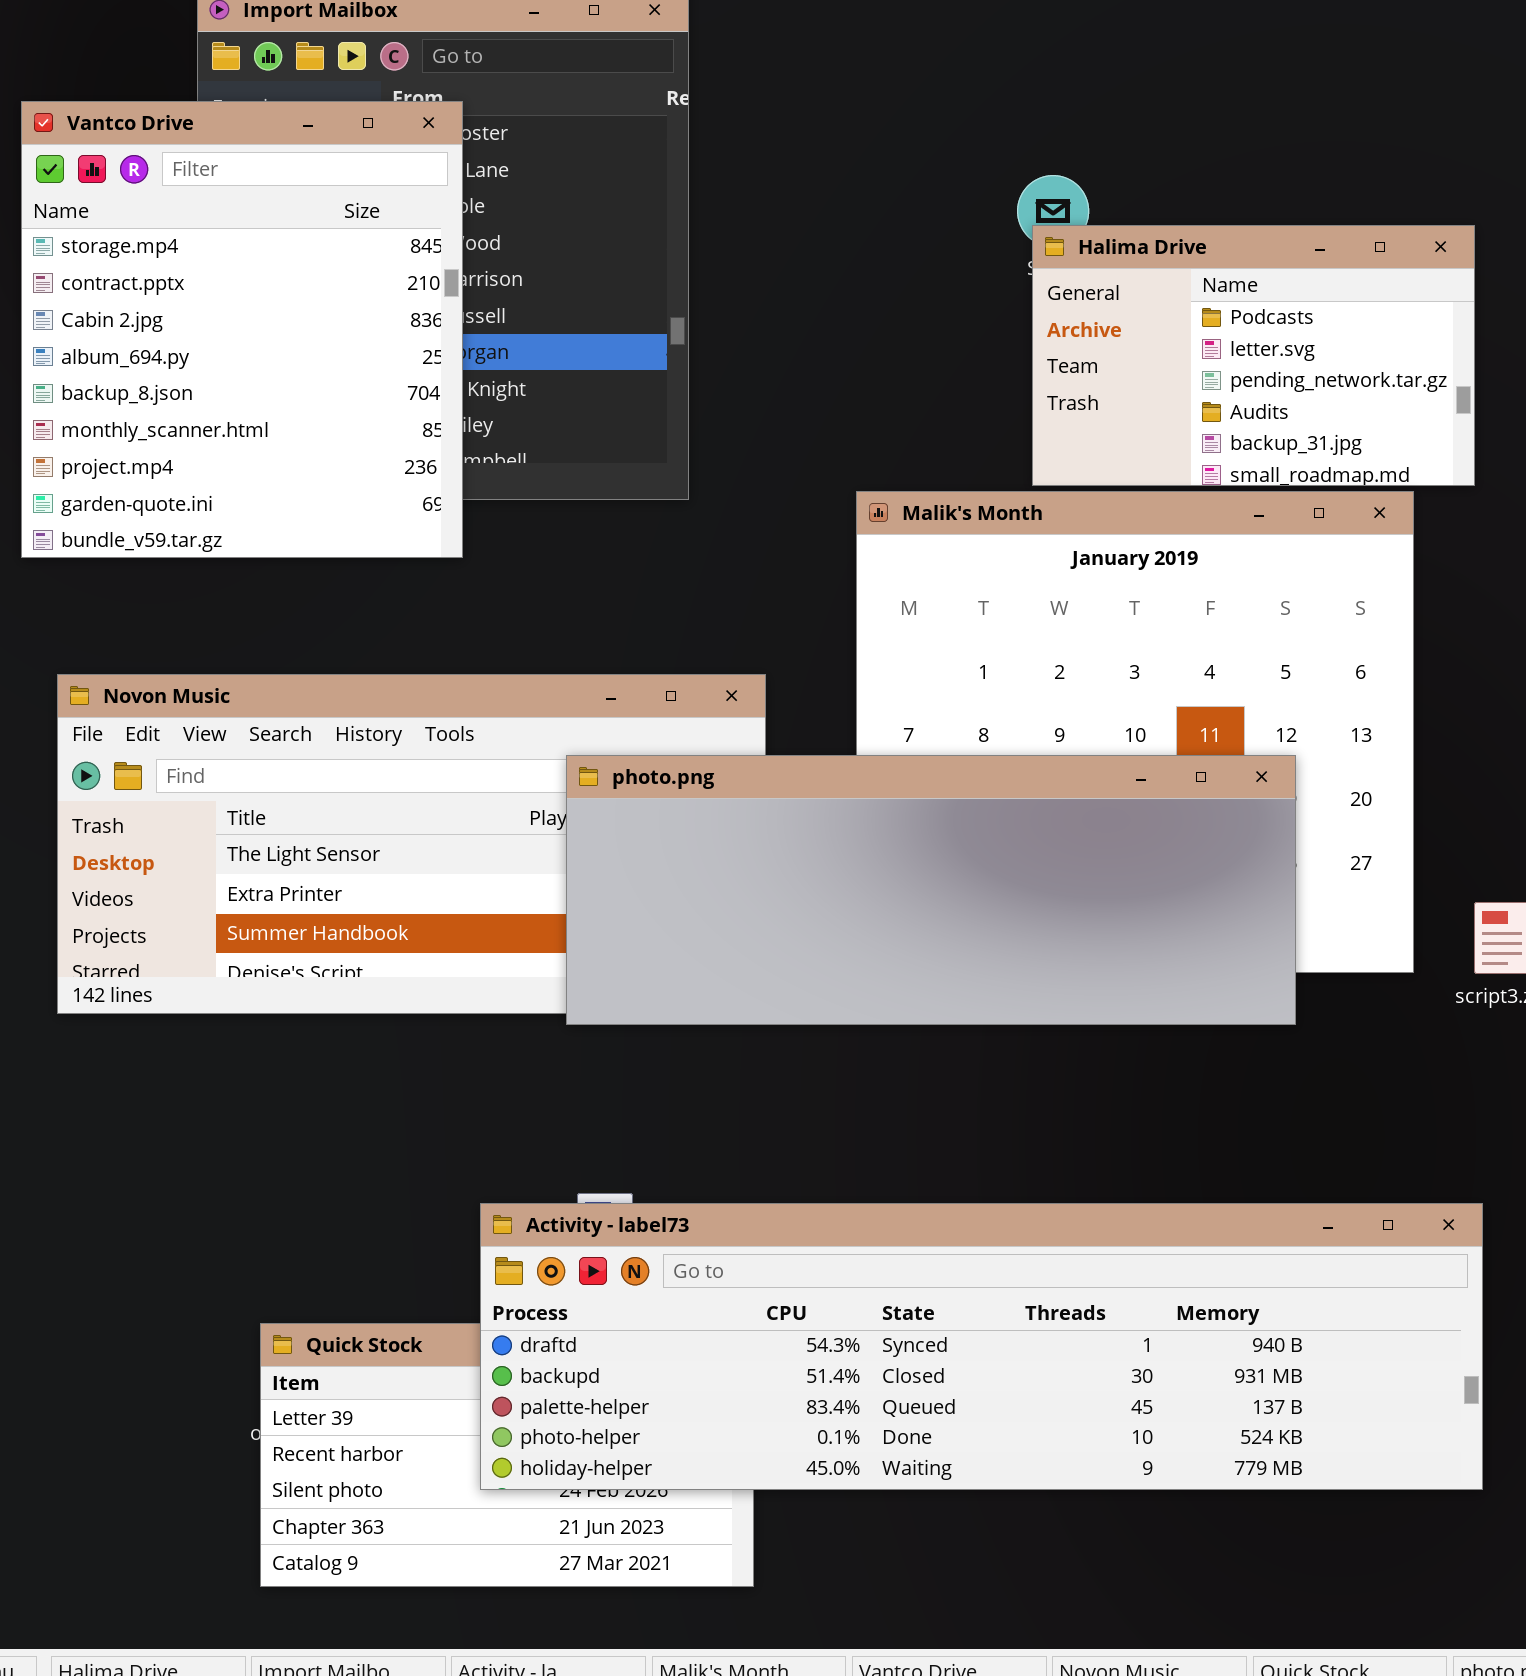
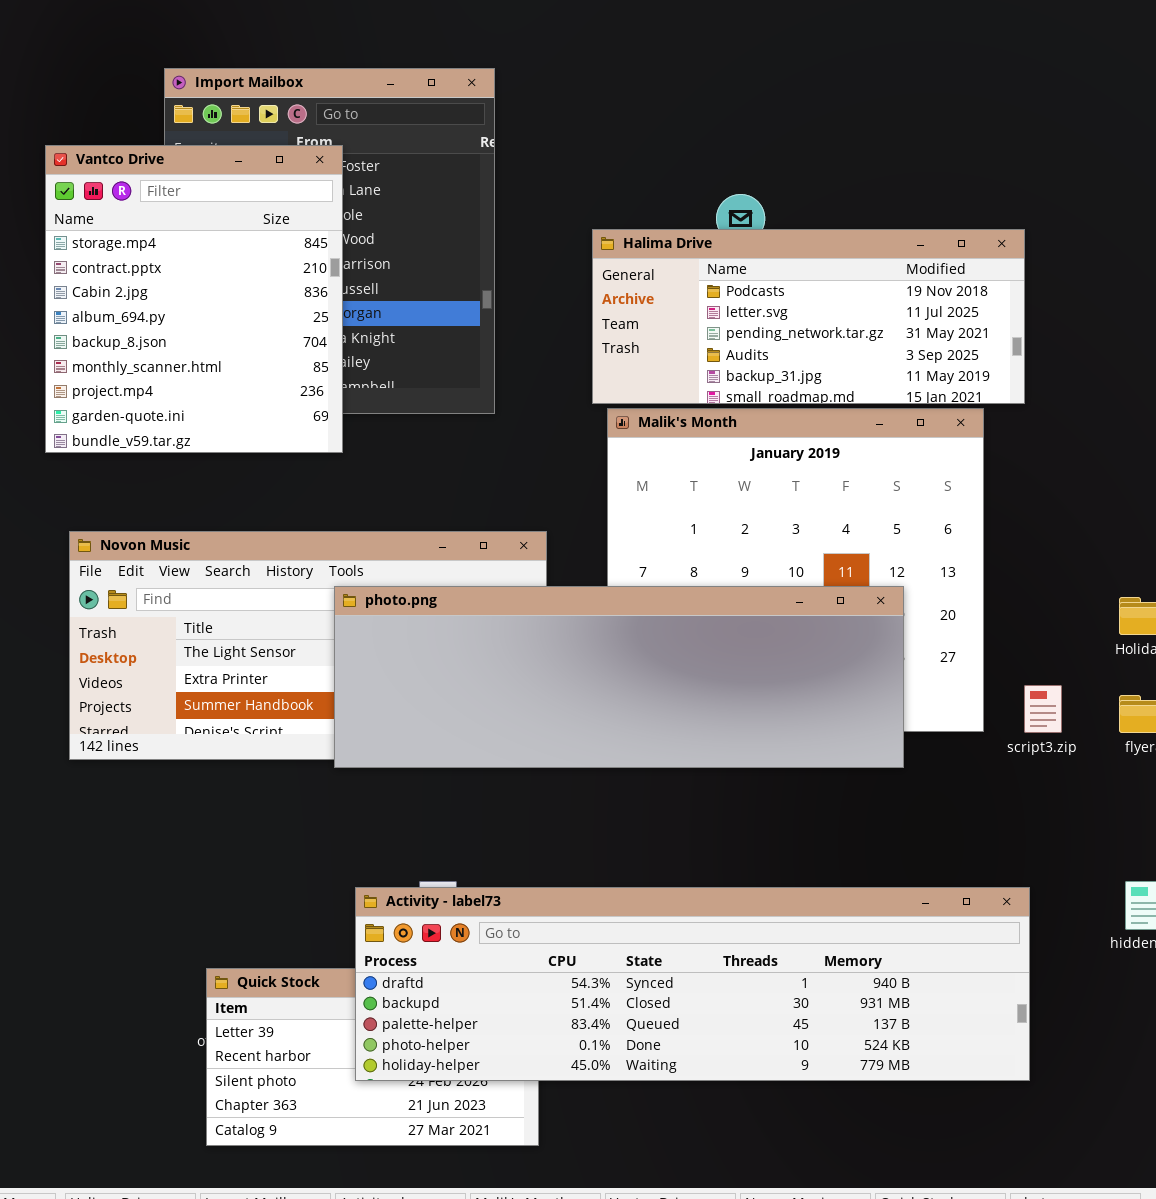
Halima Drive: [1032,225,1475,486] -> [592,229,1025,404], resized
photo.png: [566,755,1296,1025] -> [334,586,904,768], resized

